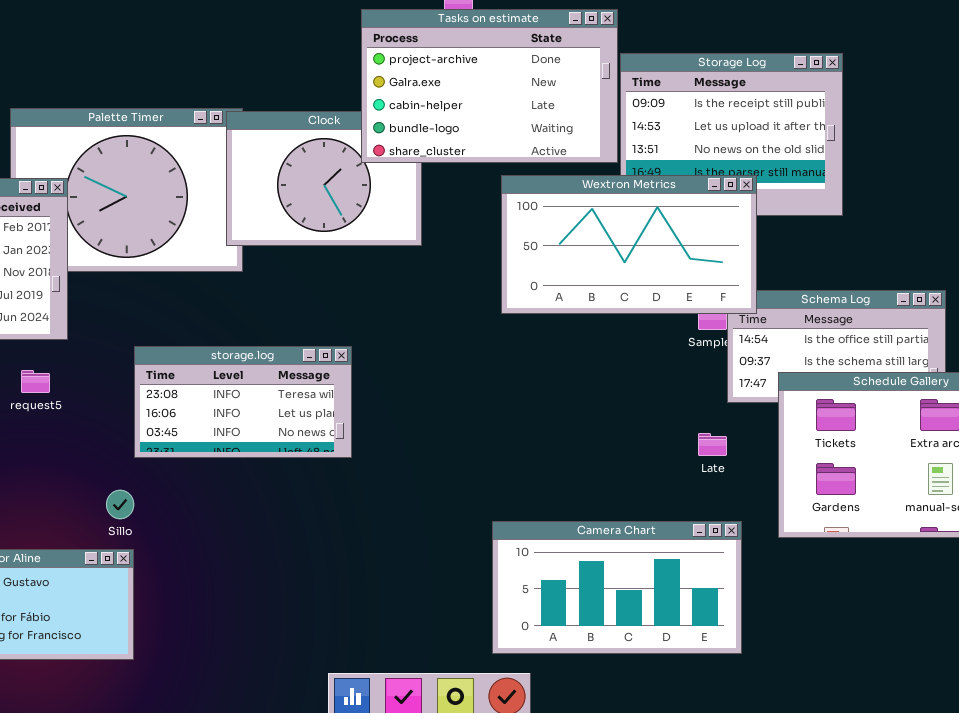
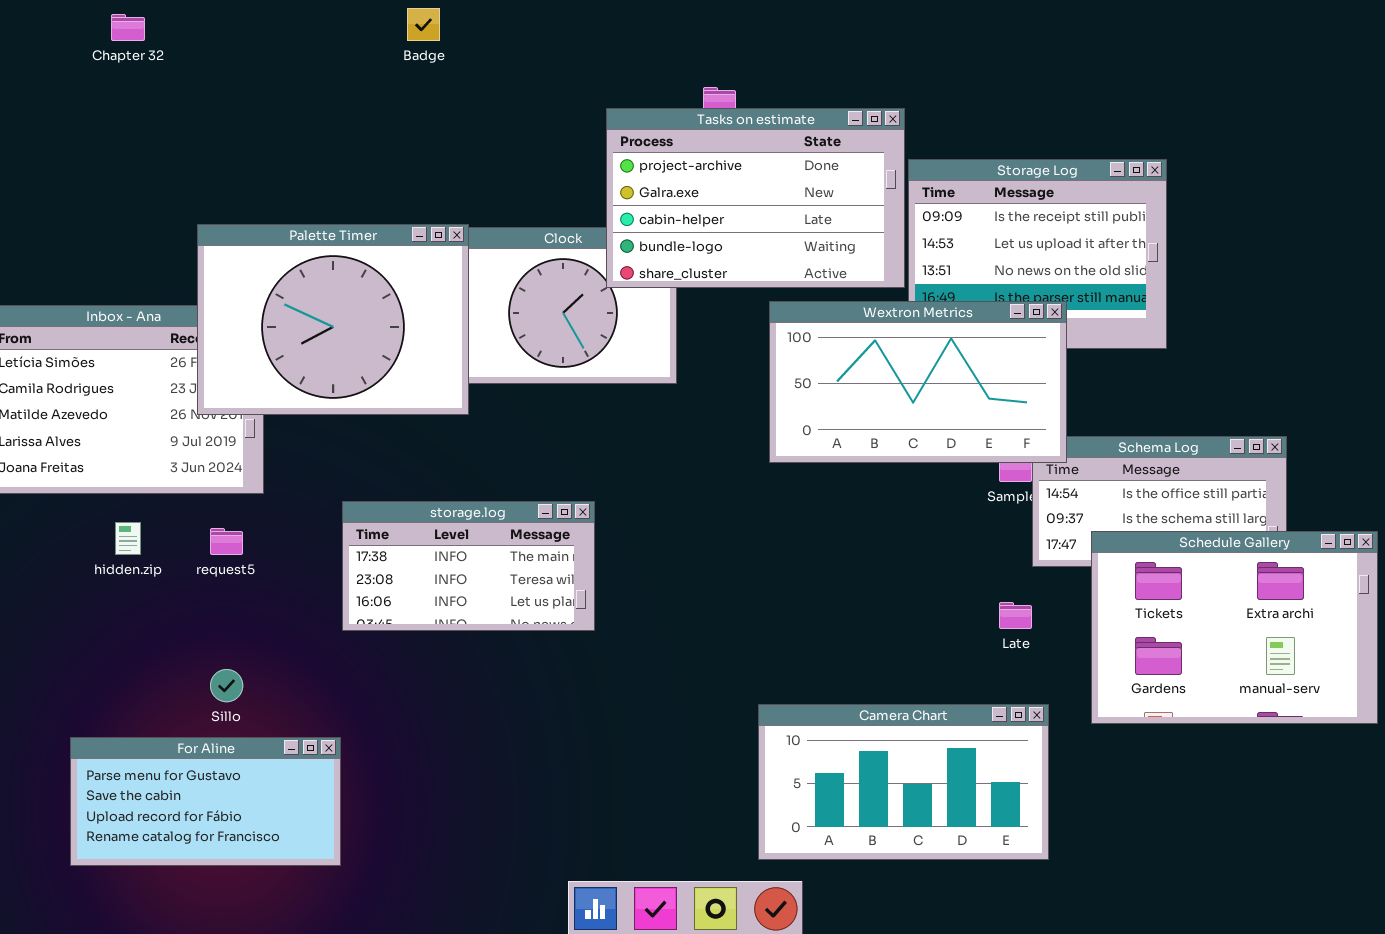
Palette Timer: [10,108,243,272] -> [197,224,469,415], raised
storage.log: [134,346,352,458] -> [342,501,595,631], scrolled up 1 row
Sillo: [106,490,134,519] -> [210,669,243,702], moved

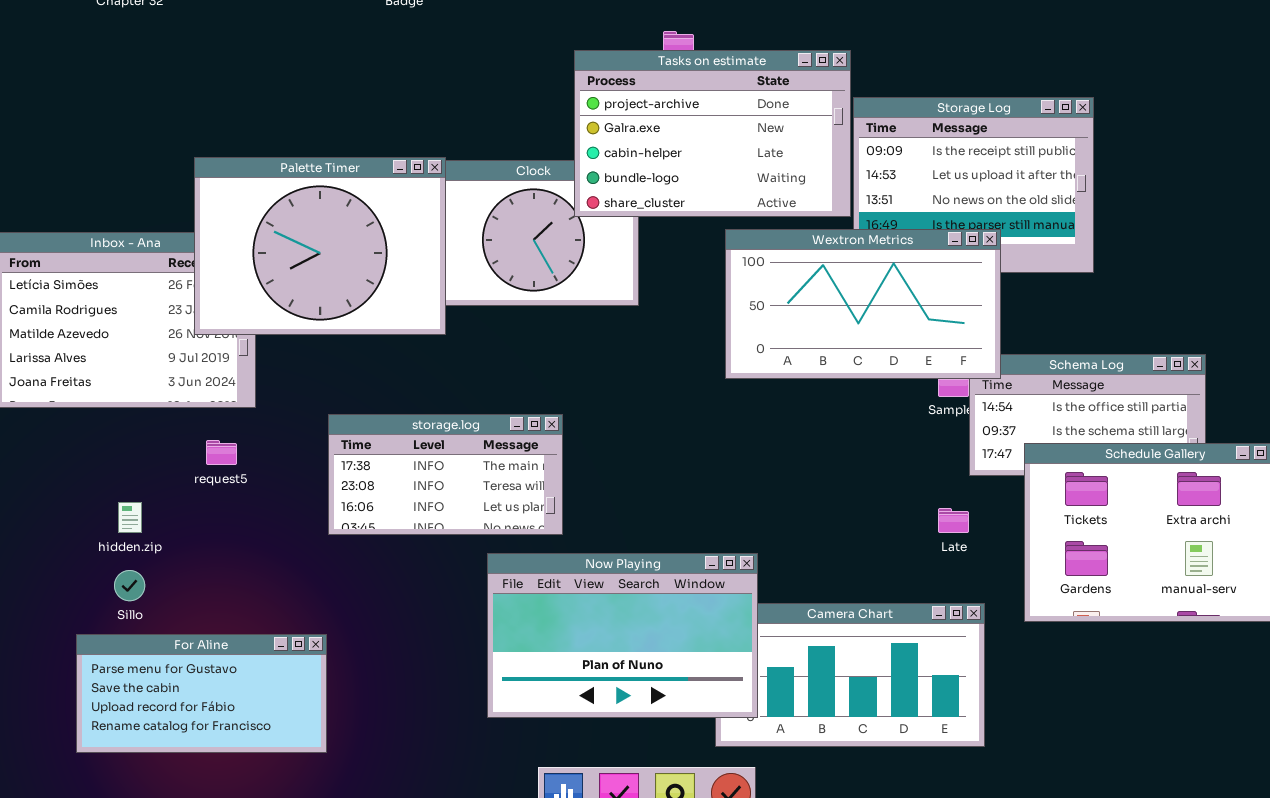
hidden.zip: [115,522,141,555] -> [118,502,142,533], moved
Now Playing: none -> [487,553,758,718], opened
Sillo: [210,669,243,702] -> [114,570,145,601], moved

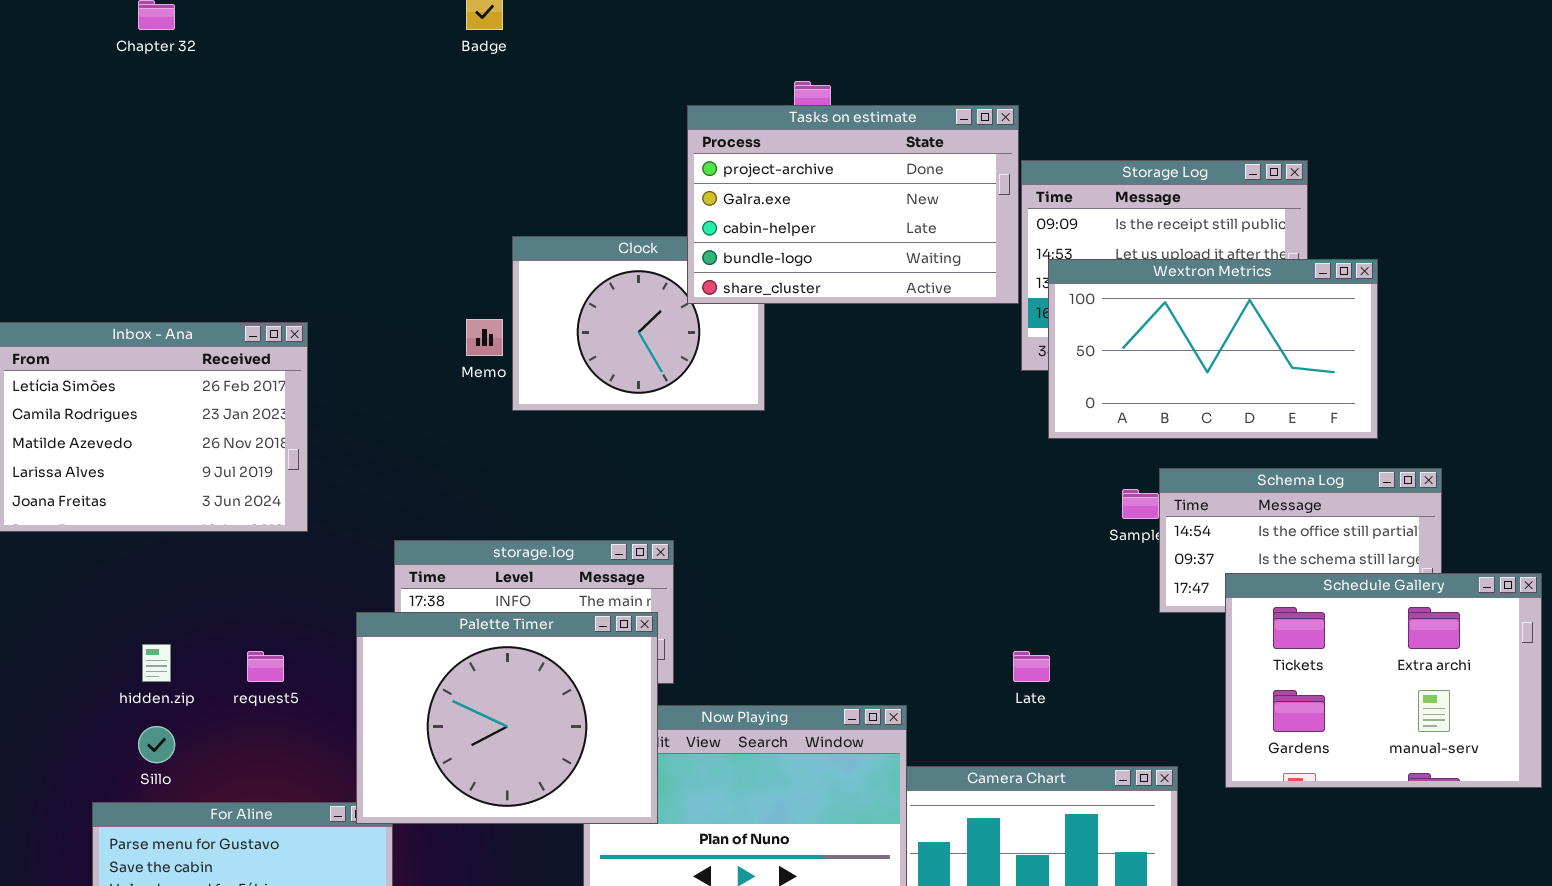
Palette Timer: [194,157,446,335] -> [356,612,658,824], moved
Wextron Metrics: [725,229,1001,379] -> [1048,259,1378,439], moved
request5: [206,440,237,465] -> [247,651,284,682], moved
Late: [938,508,969,533] -> [1013,651,1050,682], moved

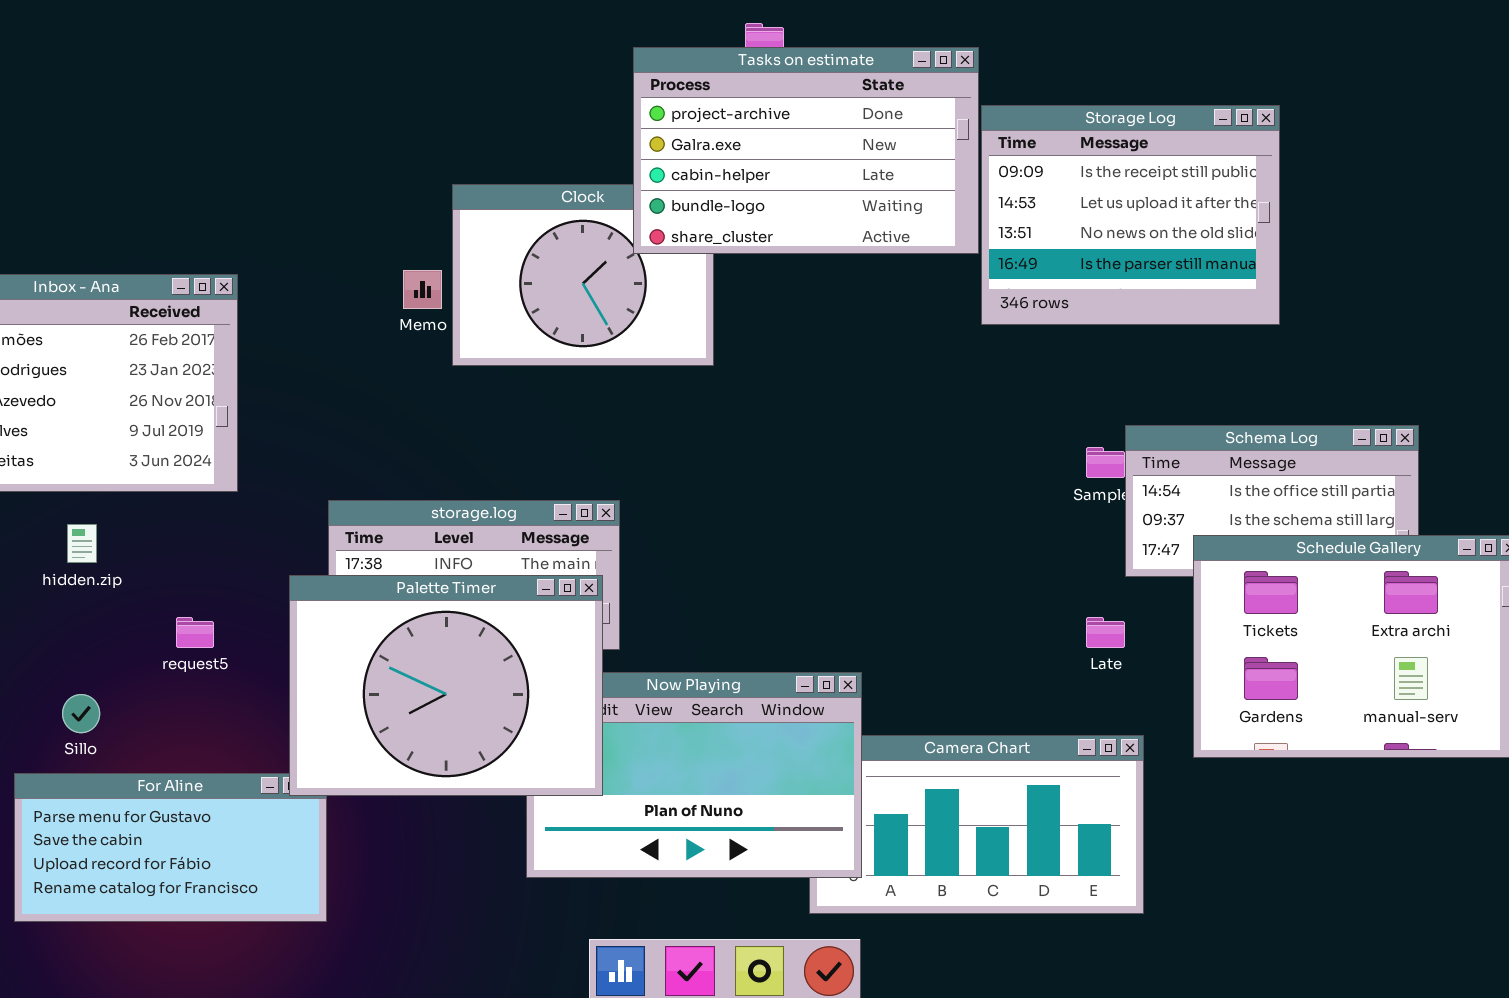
Wextron Metrics: [1048,259,1378,439] -> none, closed
hidden.zip: [142,644,171,682] -> [67,524,97,563], moved
Late: [1013,651,1050,682] -> [1086,617,1125,648], moved

